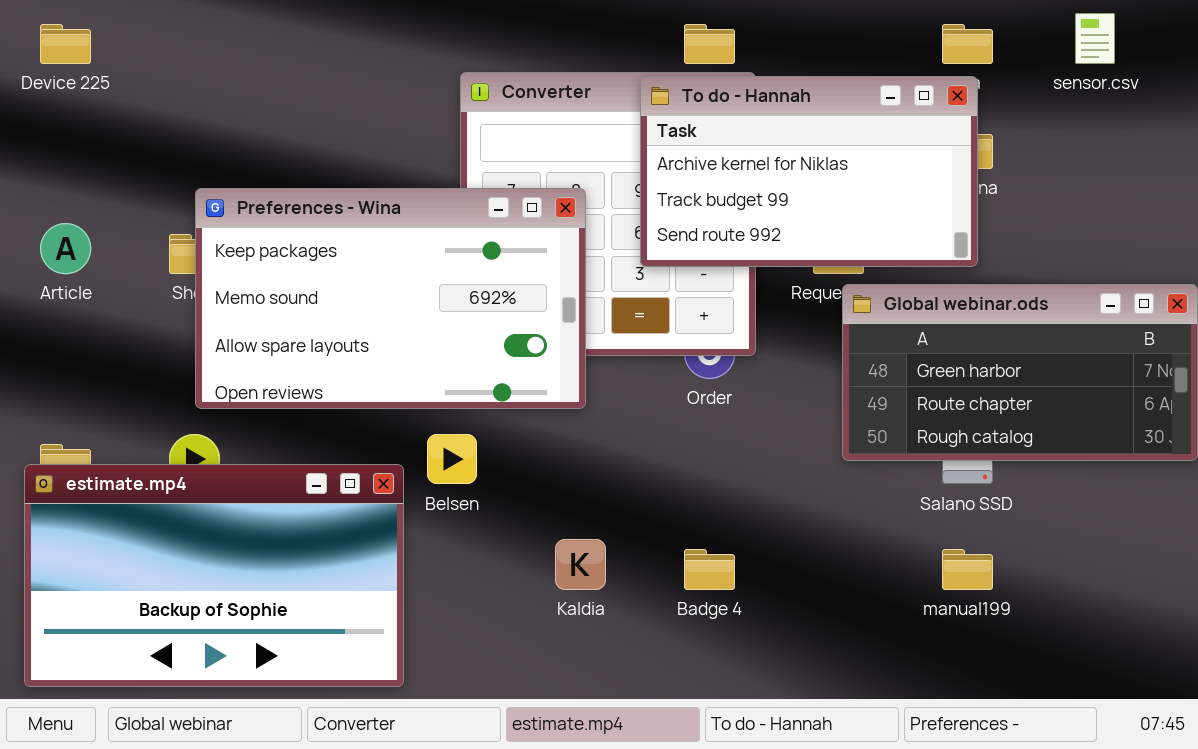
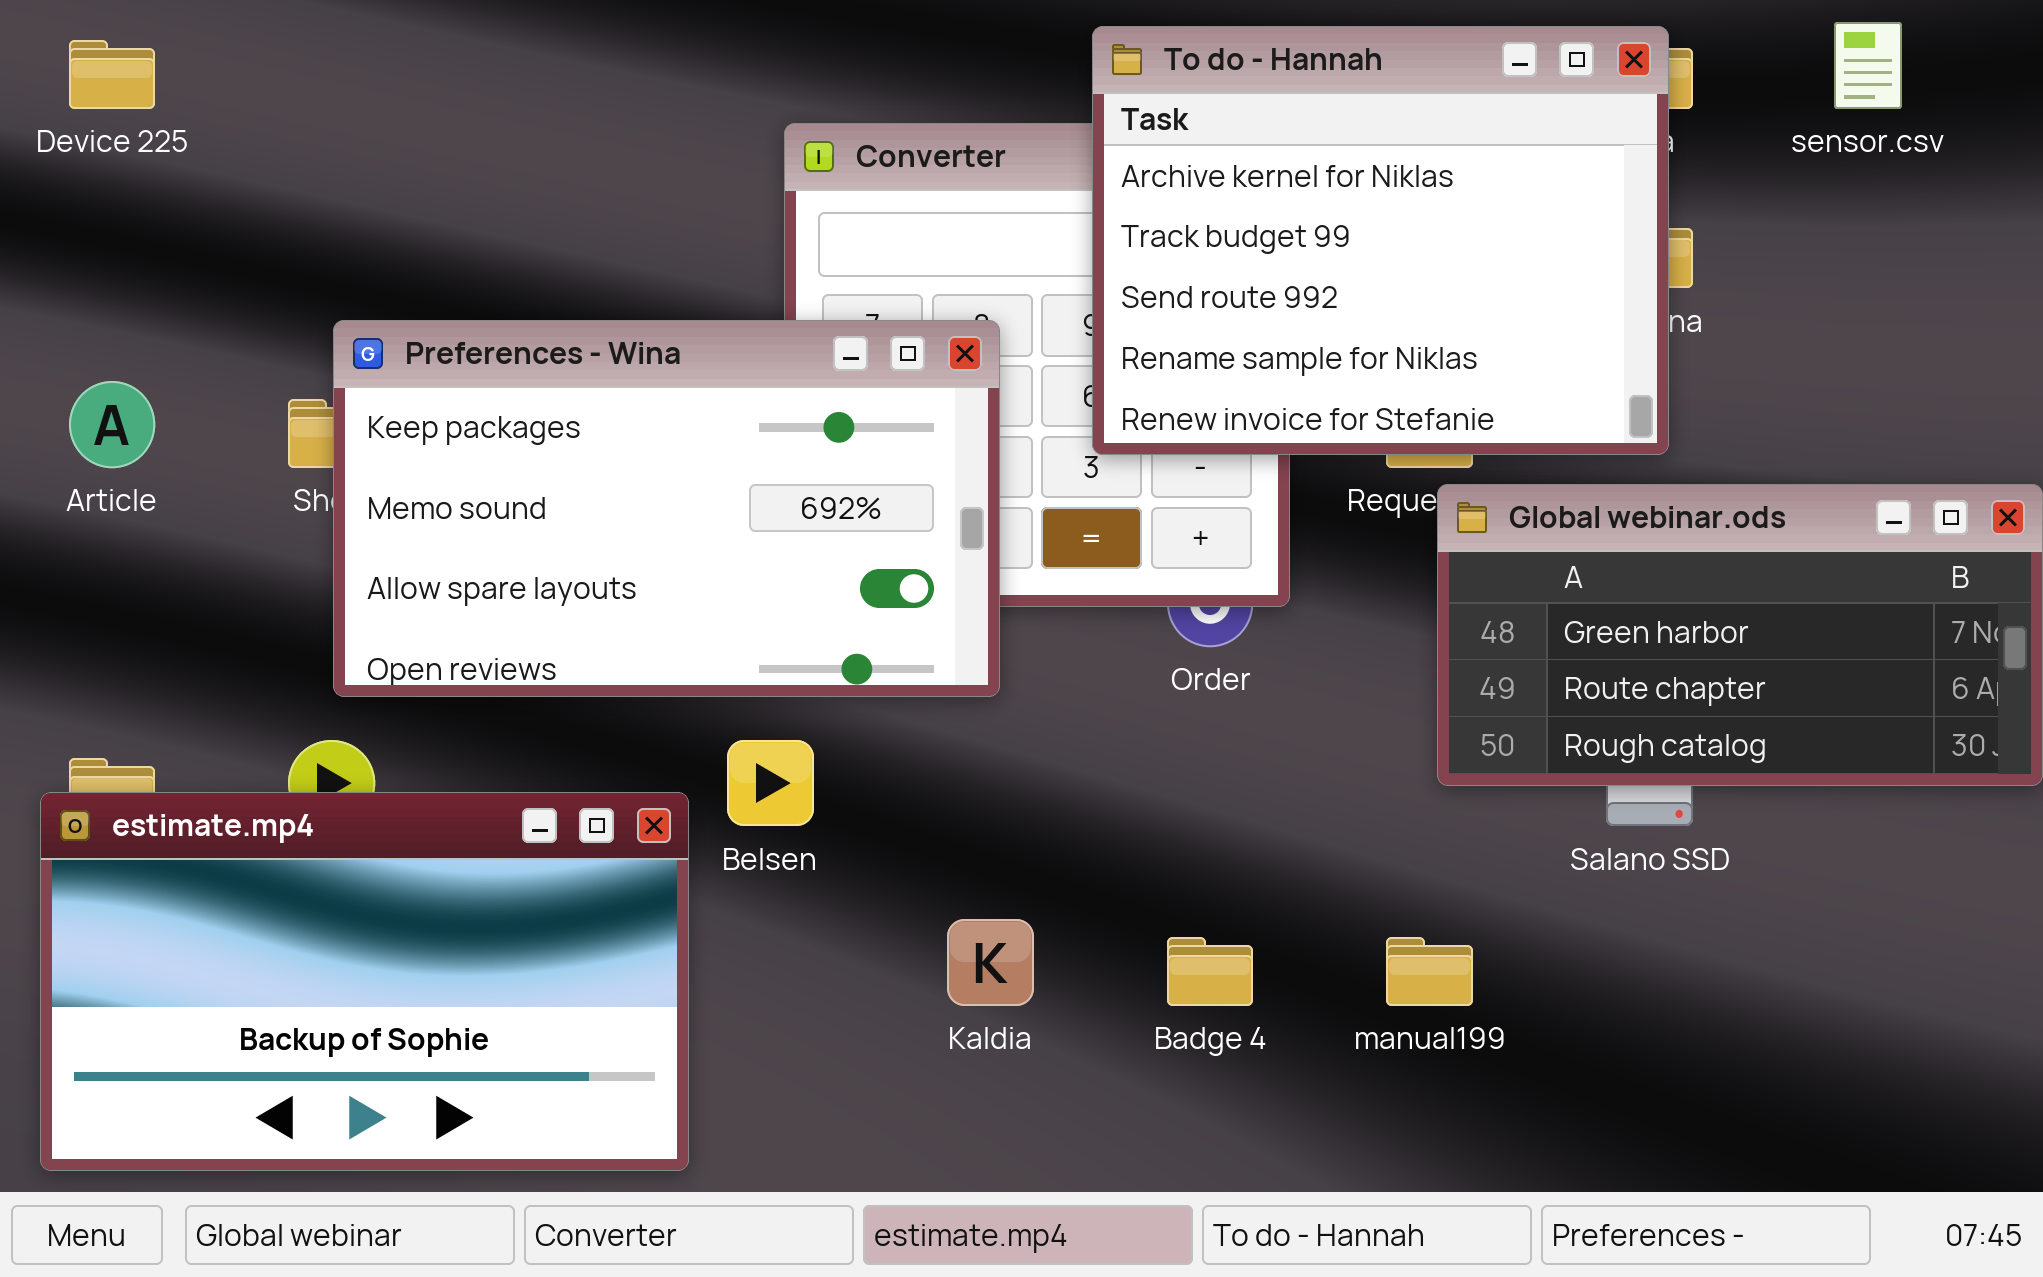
To do - Hannah: [640,76,978,267] -> [1092,26,1669,455], resized
manual199: [942,549,993,590] -> [1386,937,1473,1006], moved

